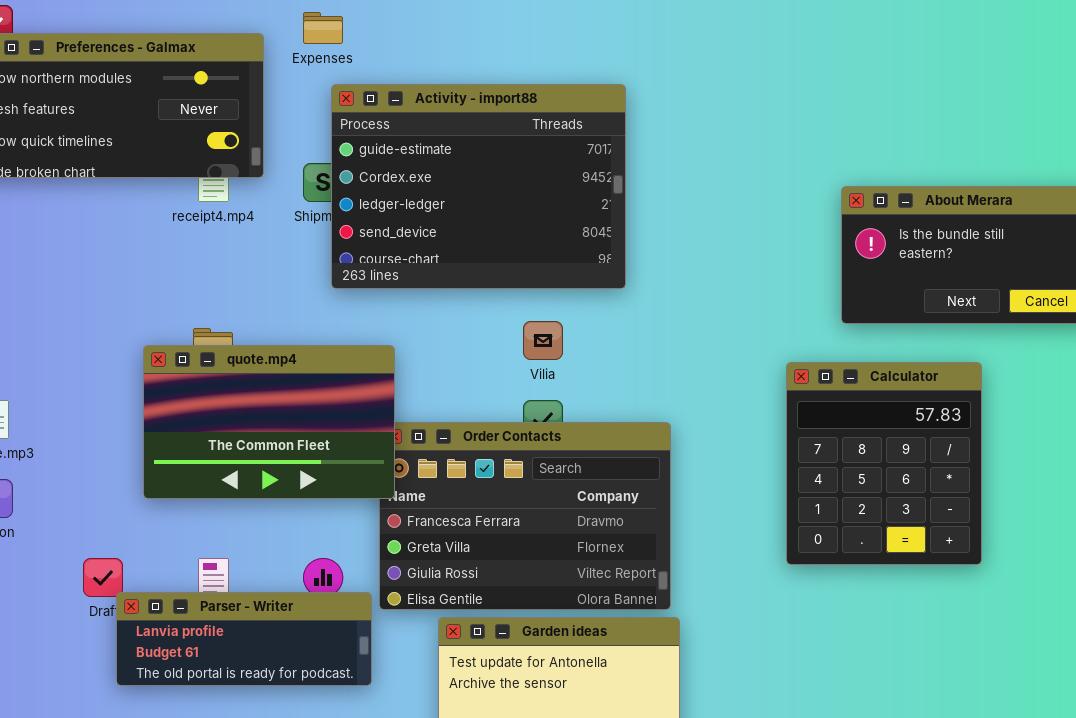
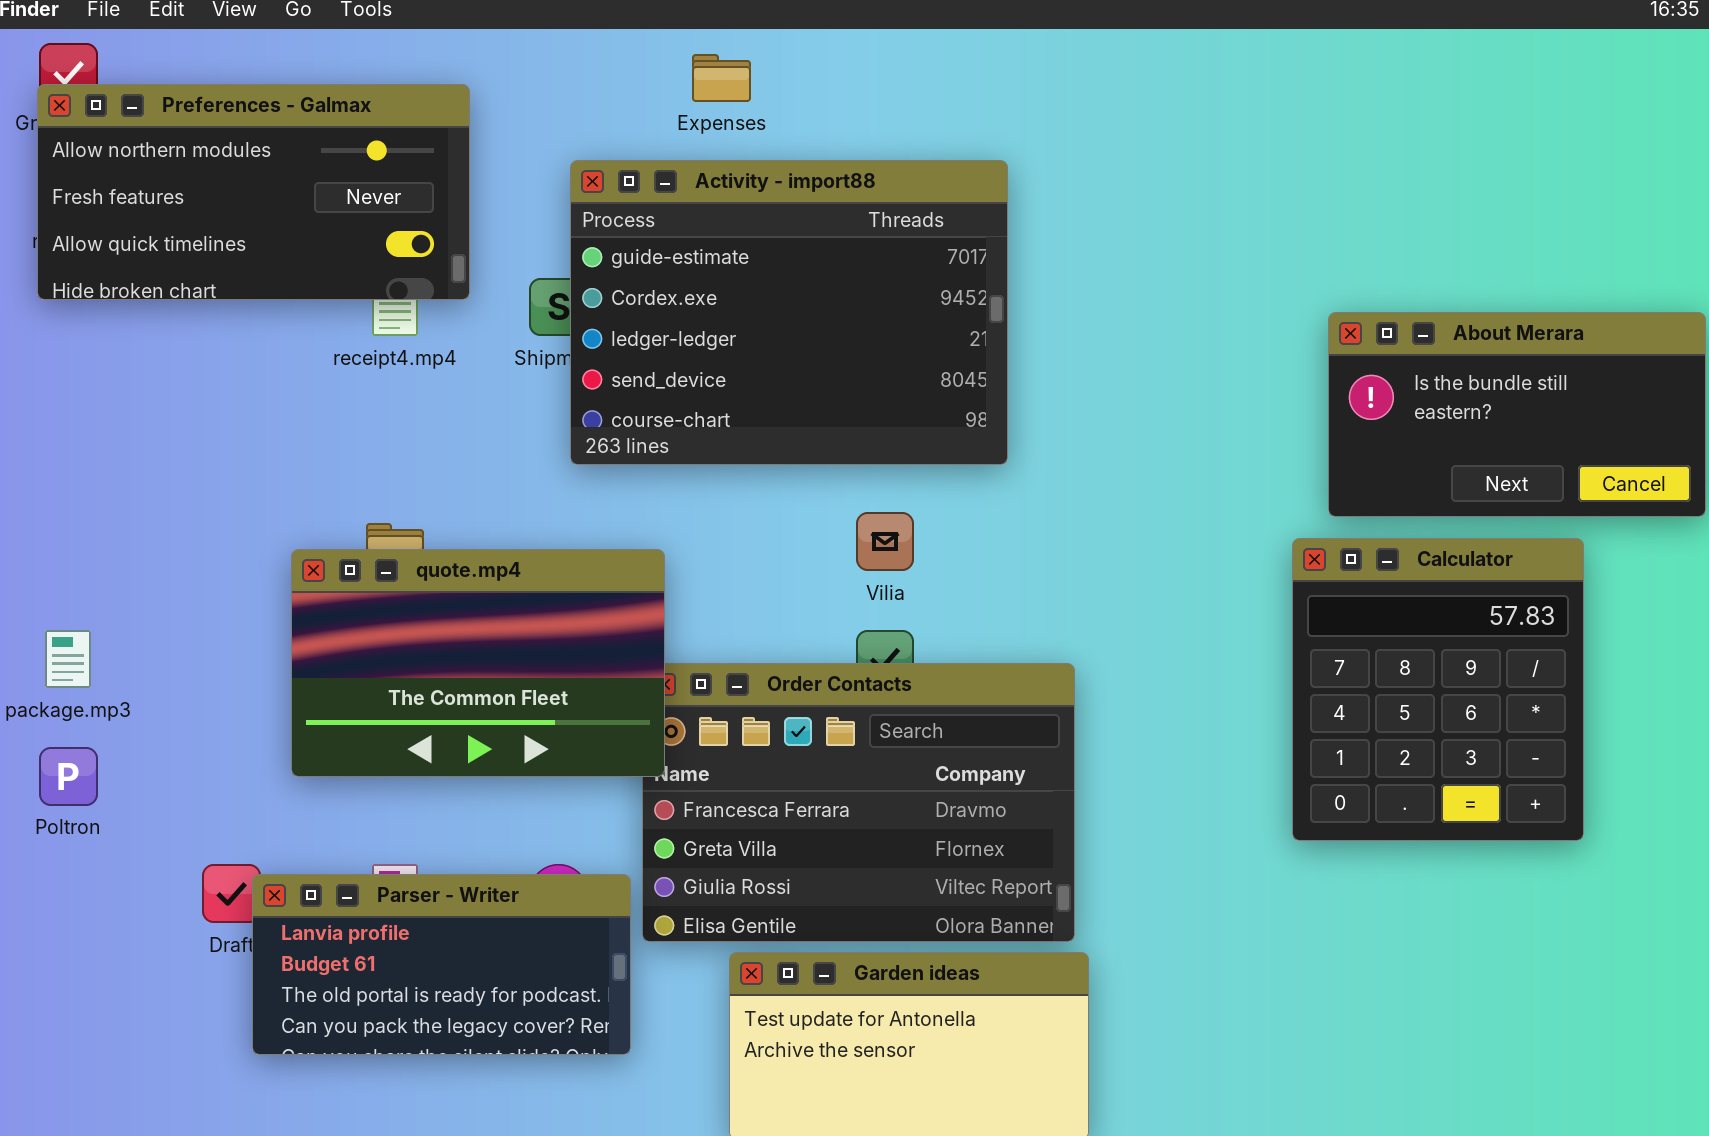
Expenses: [303,12,343,44] -> [692,54,751,102], moved
Calculator: [786,362,982,565] -> [1292,538,1584,841], moved
Parser - Writer: [116,592,372,686] -> [252,874,631,1055], resized

